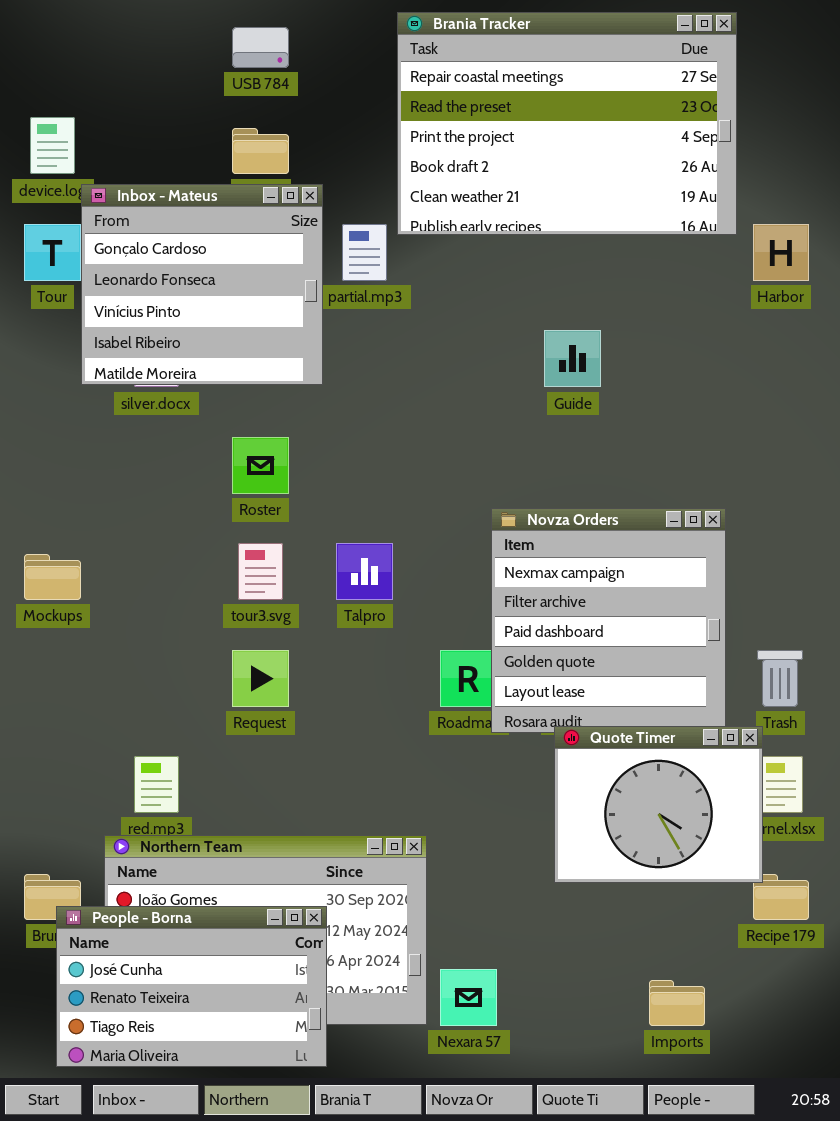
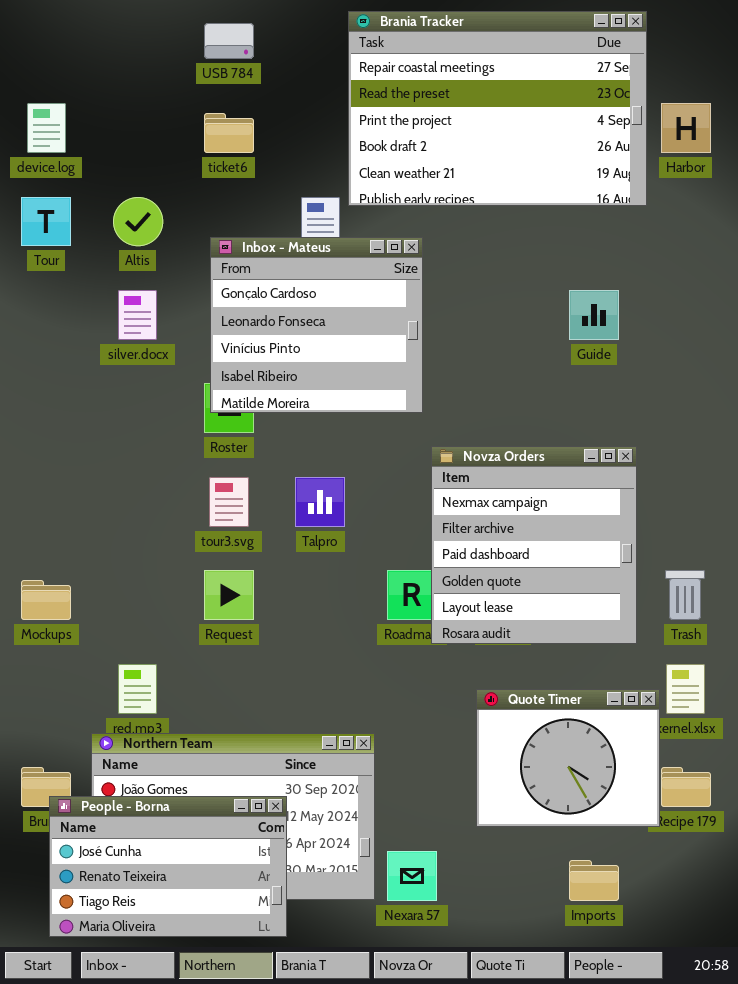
Inbox - Mateus: [81,184,323,385] -> [210,237,423,413], moved
Harbor: [753,224,809,281] -> [661,103,711,153], moved
Guide: [544,330,601,387] -> [569,290,619,340], moved
Mockups: [24,554,81,600] -> [21,580,71,620], moved
Quote Timer: [554,726,763,883] -> [476,689,660,827], moved

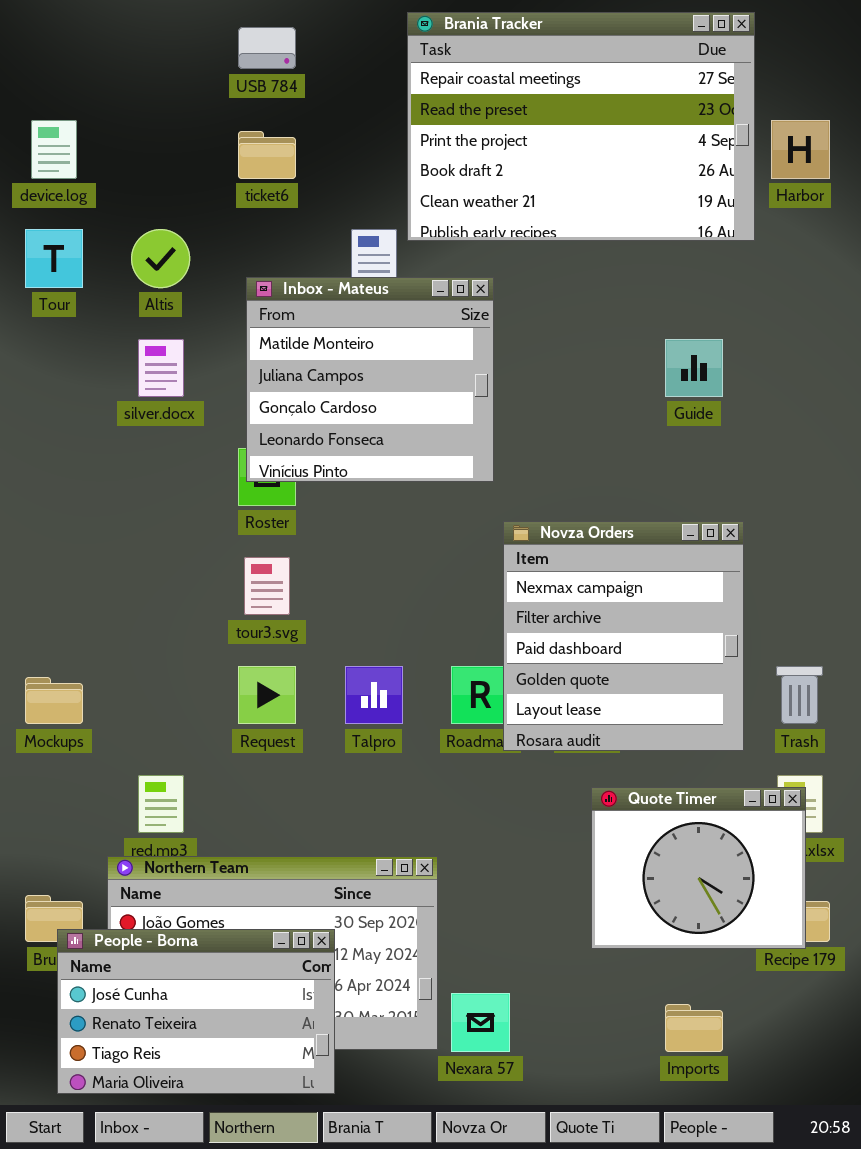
Inbox - Mateus: [210,237,423,413] -> [246,277,494,482], scrolled up 2 rows
Talpro: [295,477,345,527] -> [345,666,403,724], moved
Quote Timer: [476,689,660,827] -> [591,787,806,949], moved

